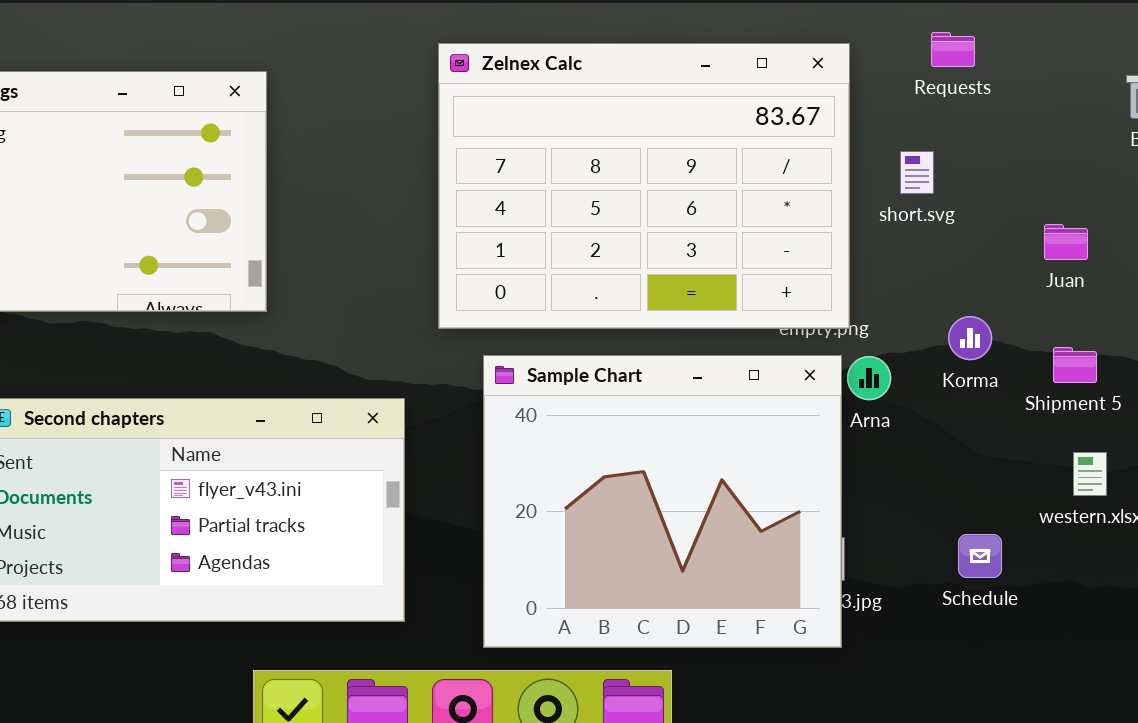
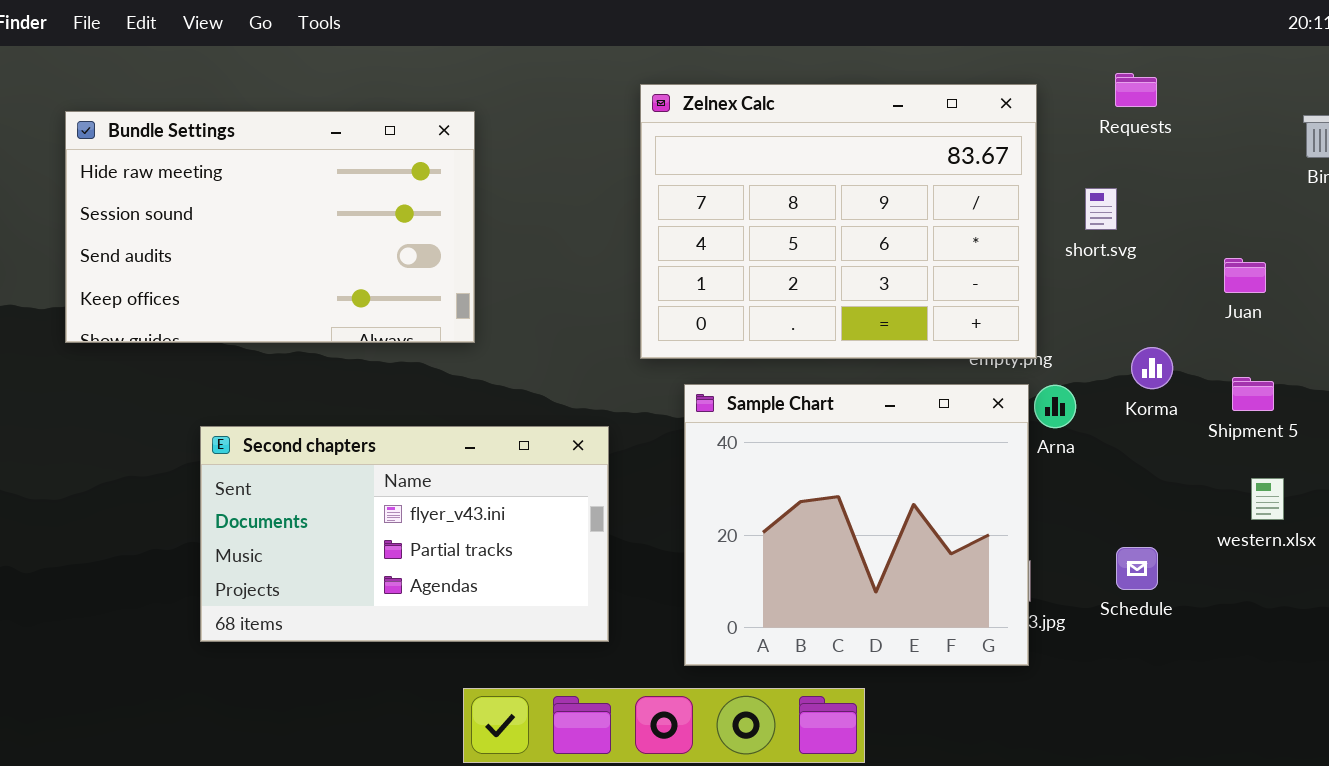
Schedule: [958,534,1002,578] -> [1116,547,1158,590], moved

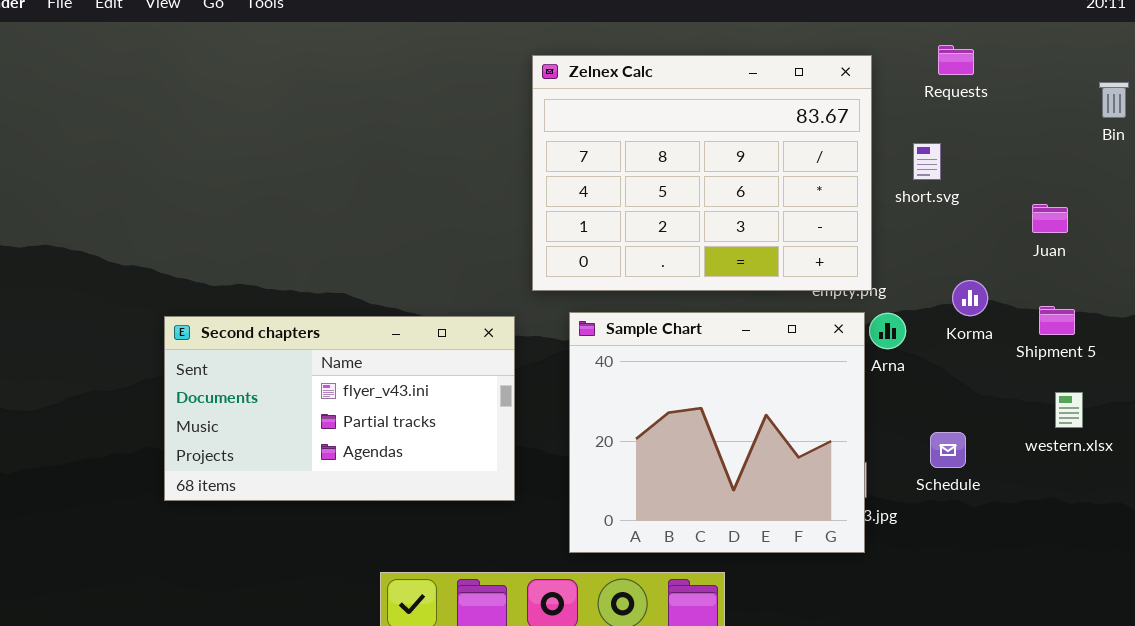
Bundle Settings: [65,111,475,343] -> none, closed
Second chapters: [200,426,609,642] -> [164,316,515,501], moved
Schedule: [1116,547,1158,590] -> [930,432,966,468], moved

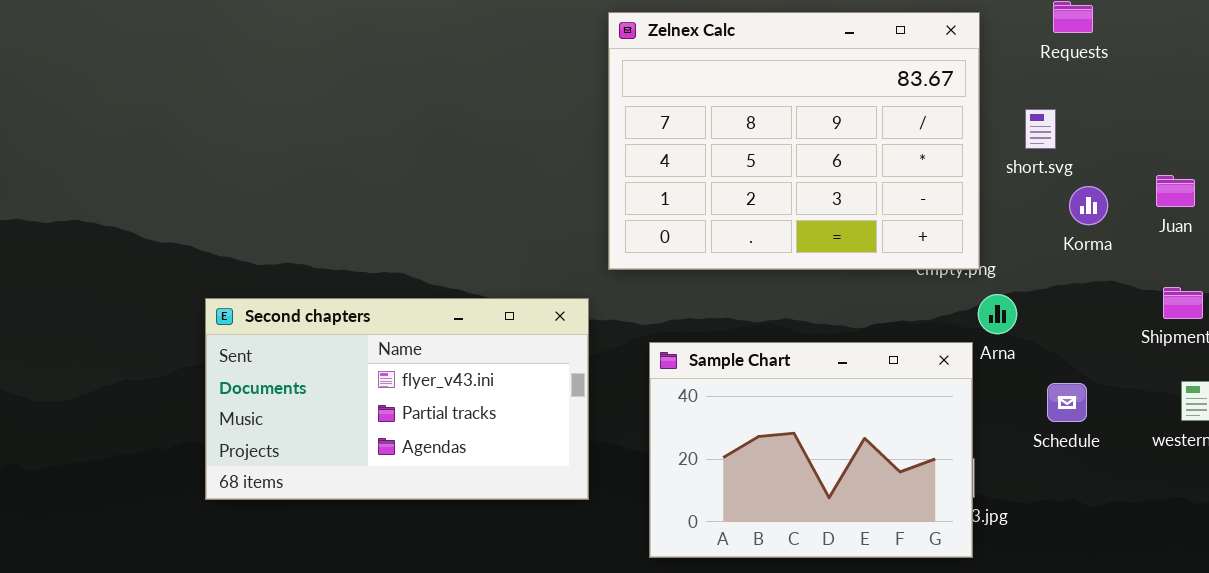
Korma: [952,280,988,316] -> [1069,186,1108,225], moved
Sample Chart: [569,312,865,553] -> [649,342,973,558], resized
Schedule: [930,432,966,468] -> [1047,383,1087,422], moved

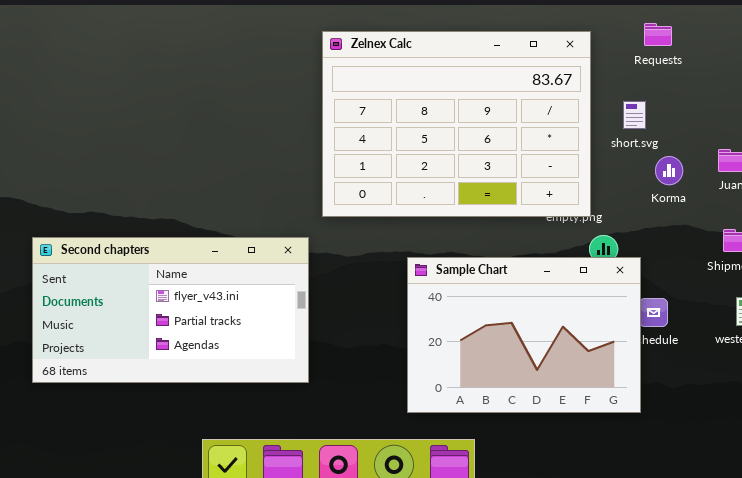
Sample Chart: [649,342,973,558] -> [407,257,641,413], moved

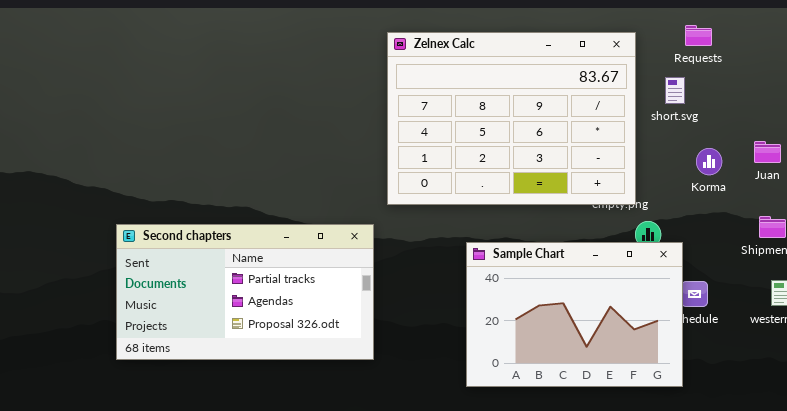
short.svg: [623,101,646,129] -> [665,77,685,104], moved
Second chapters: [32,237,309,383] -> [116,224,374,360], scrolled down 1 row

